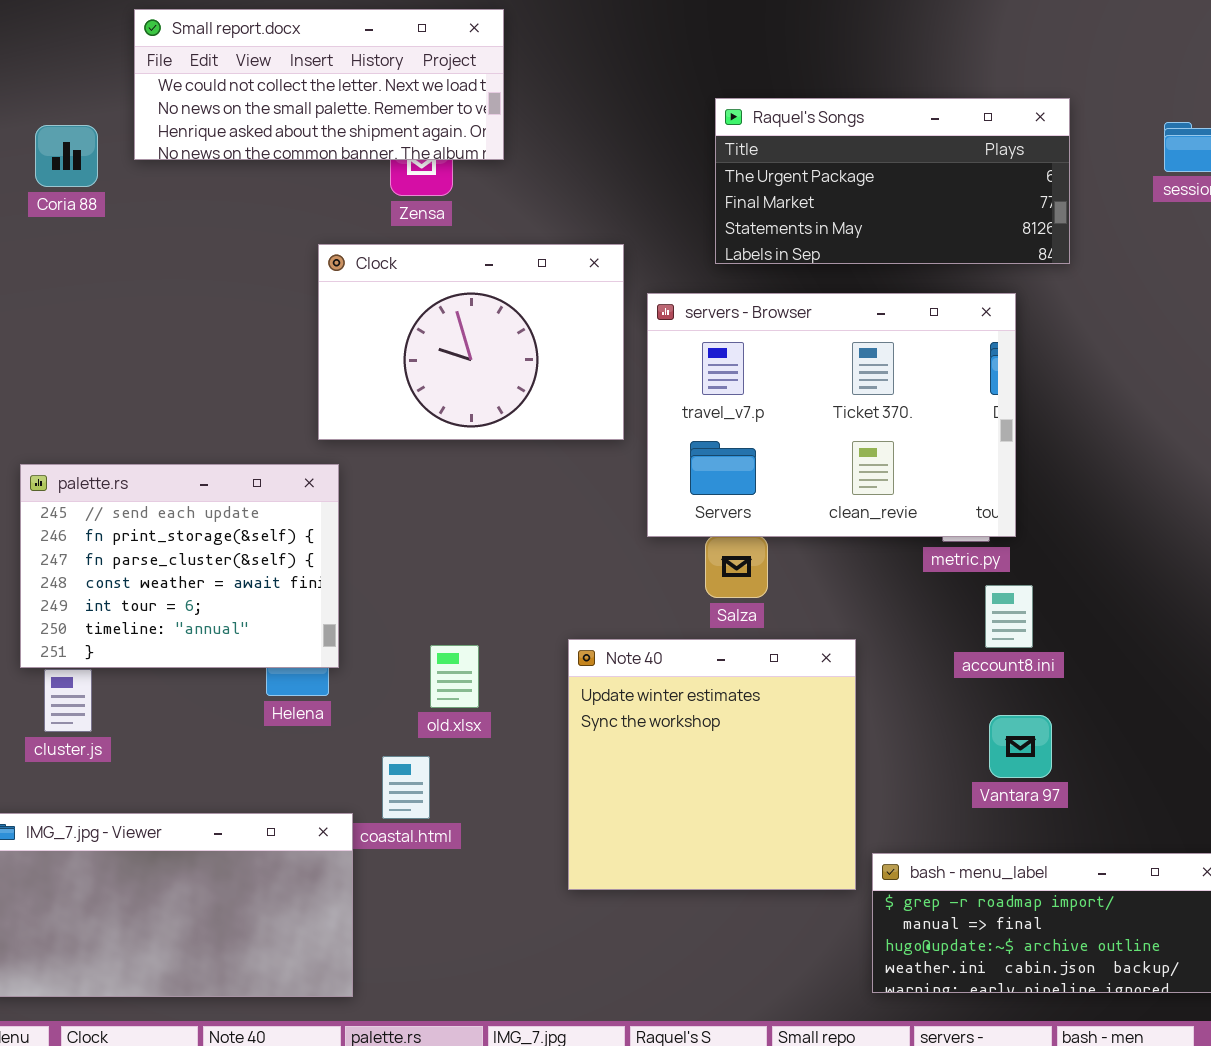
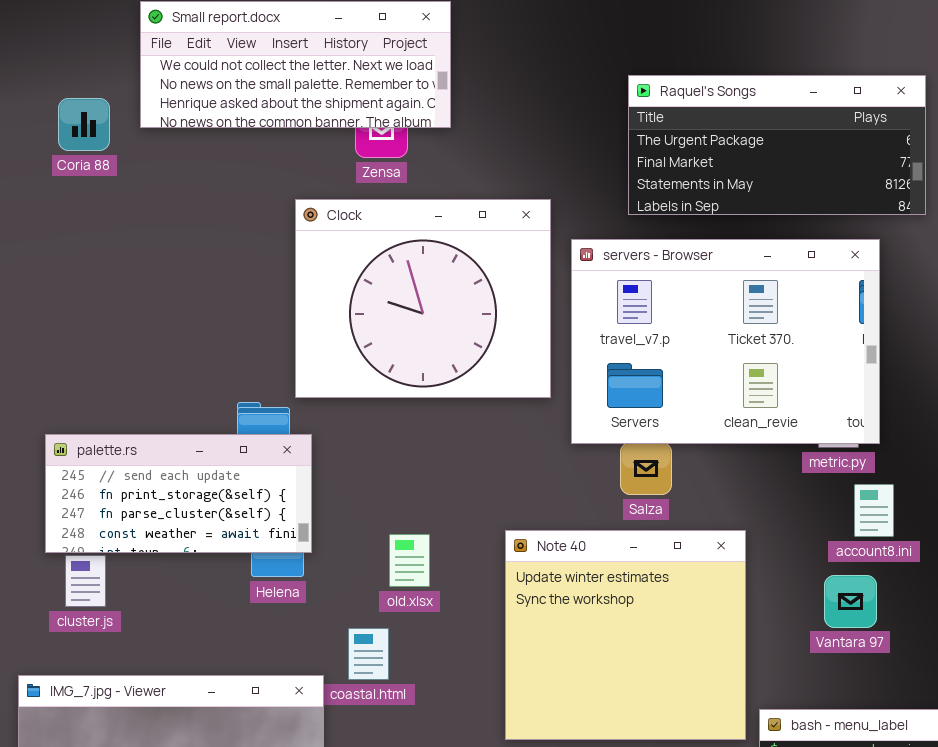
Clock: [318,244,624,440] -> [295,199,551,398], resized
palette.rs: [20,464,339,668] -> [45,434,312,553], resized
Vantara 97: [989,715,1052,778] -> [824,575,877,628], moved

